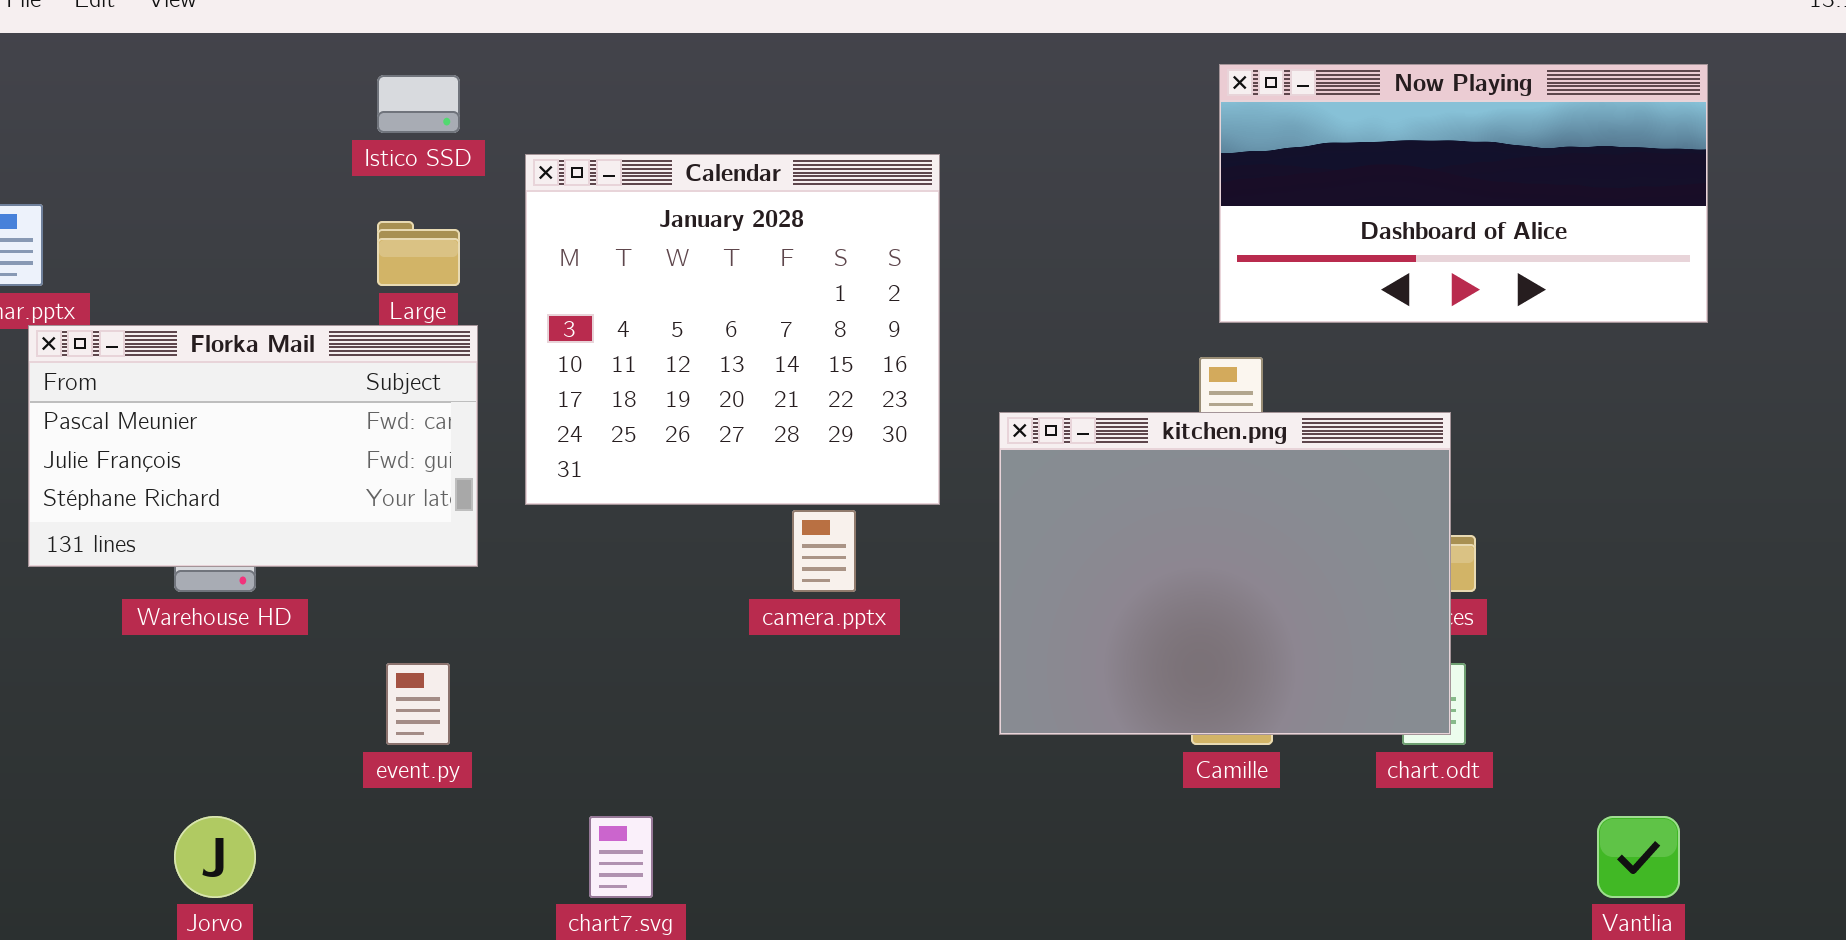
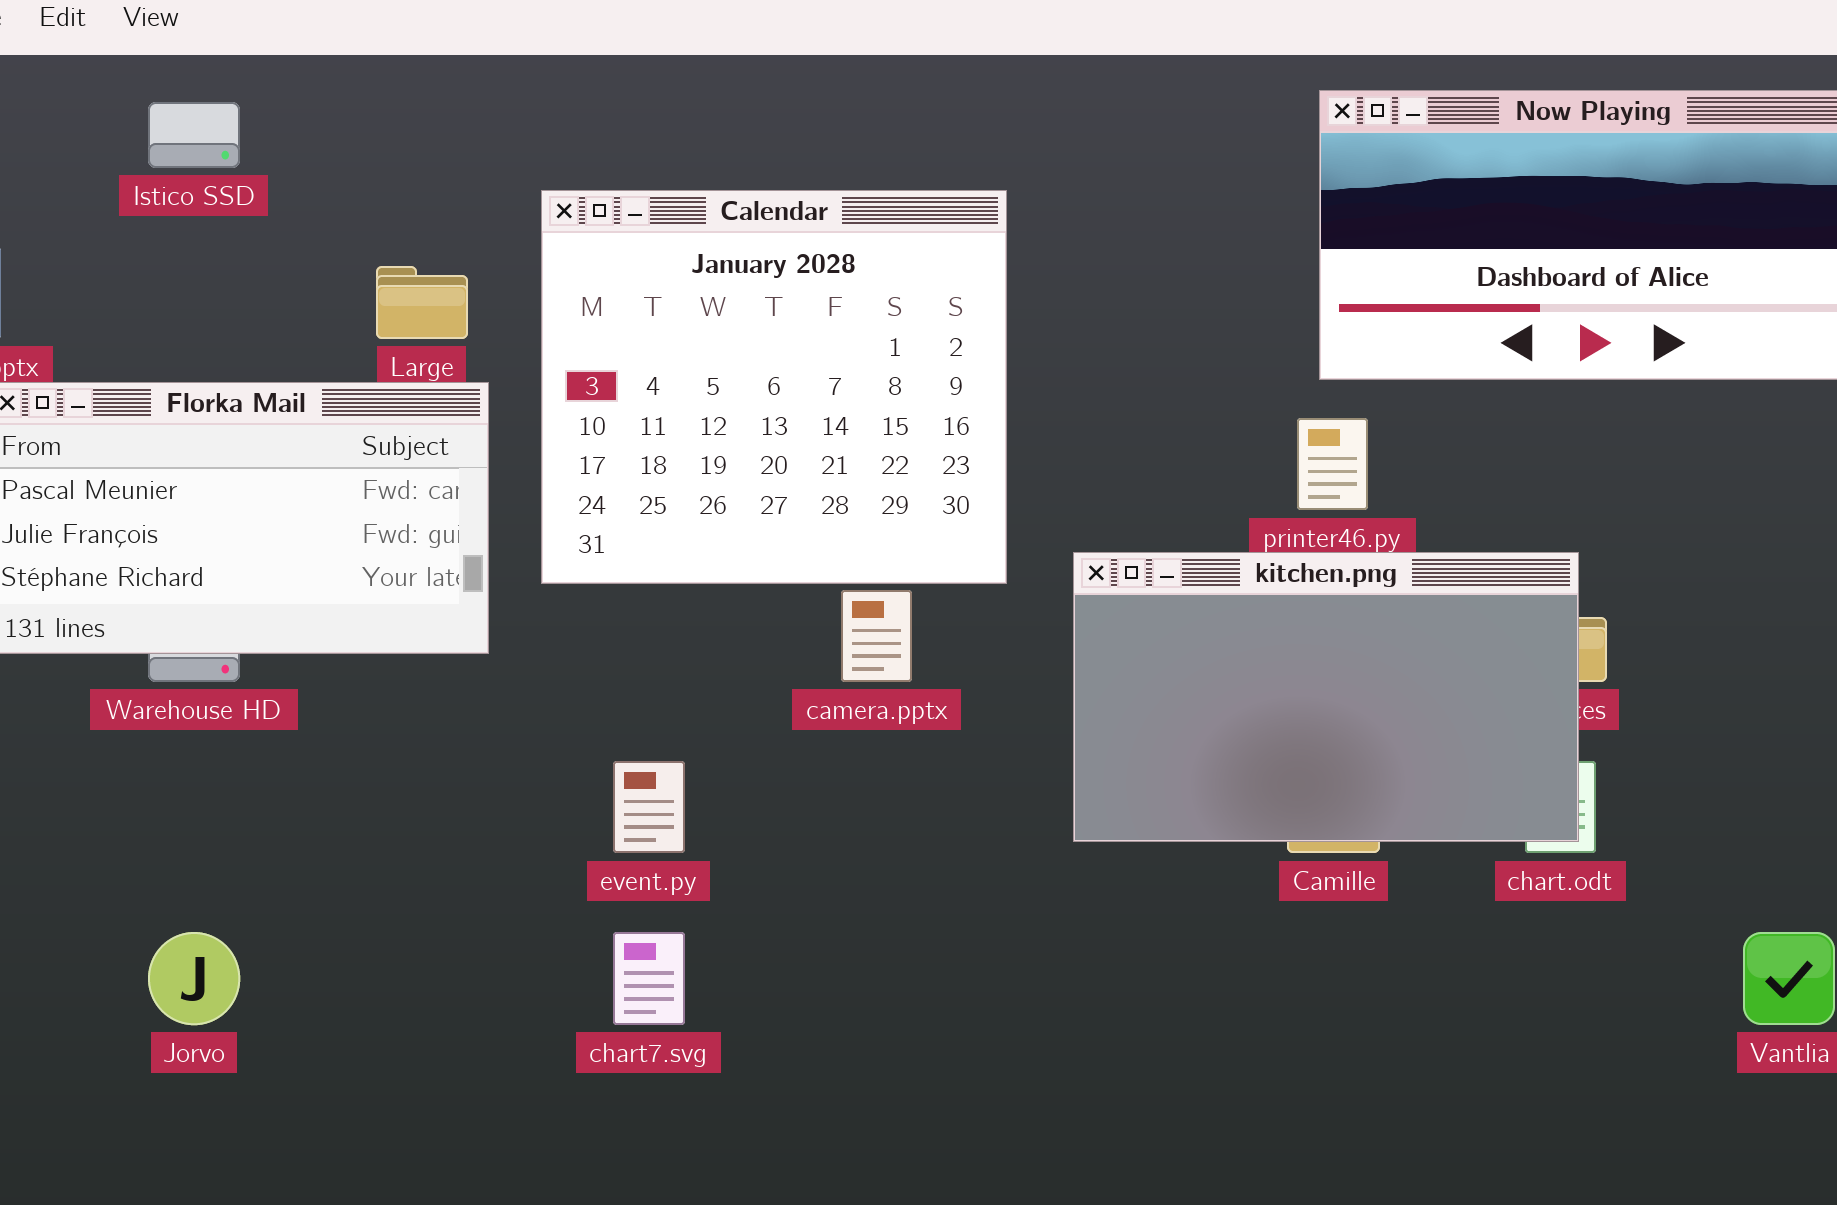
Istico SSD: [377,75,460,133] -> [148,102,240,168], moved
kitchen.png: [999,412,1451,735] -> [1073,552,1579,842], resized
event.py: [386,663,450,745] -> [613,761,685,853], moved

